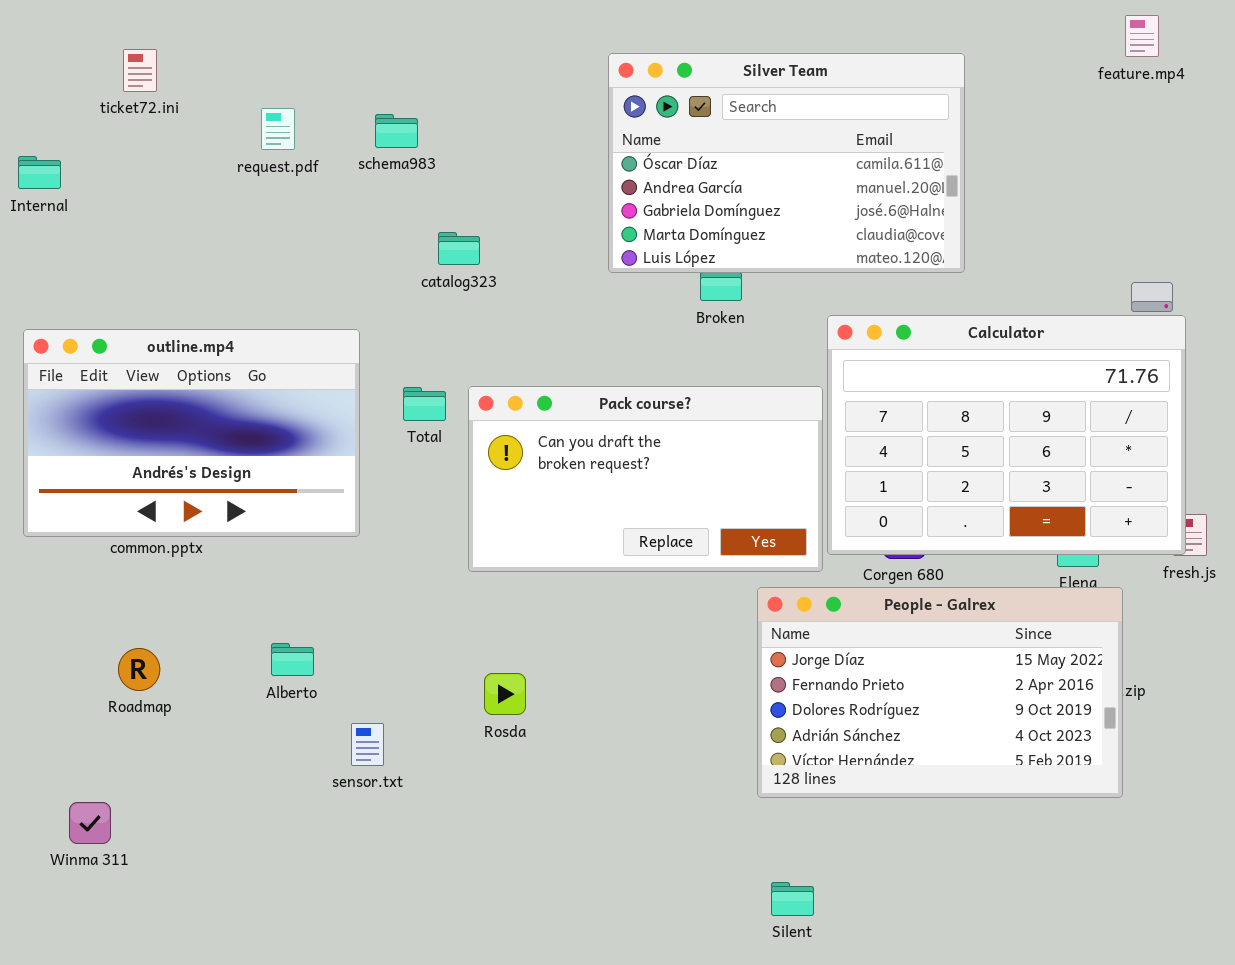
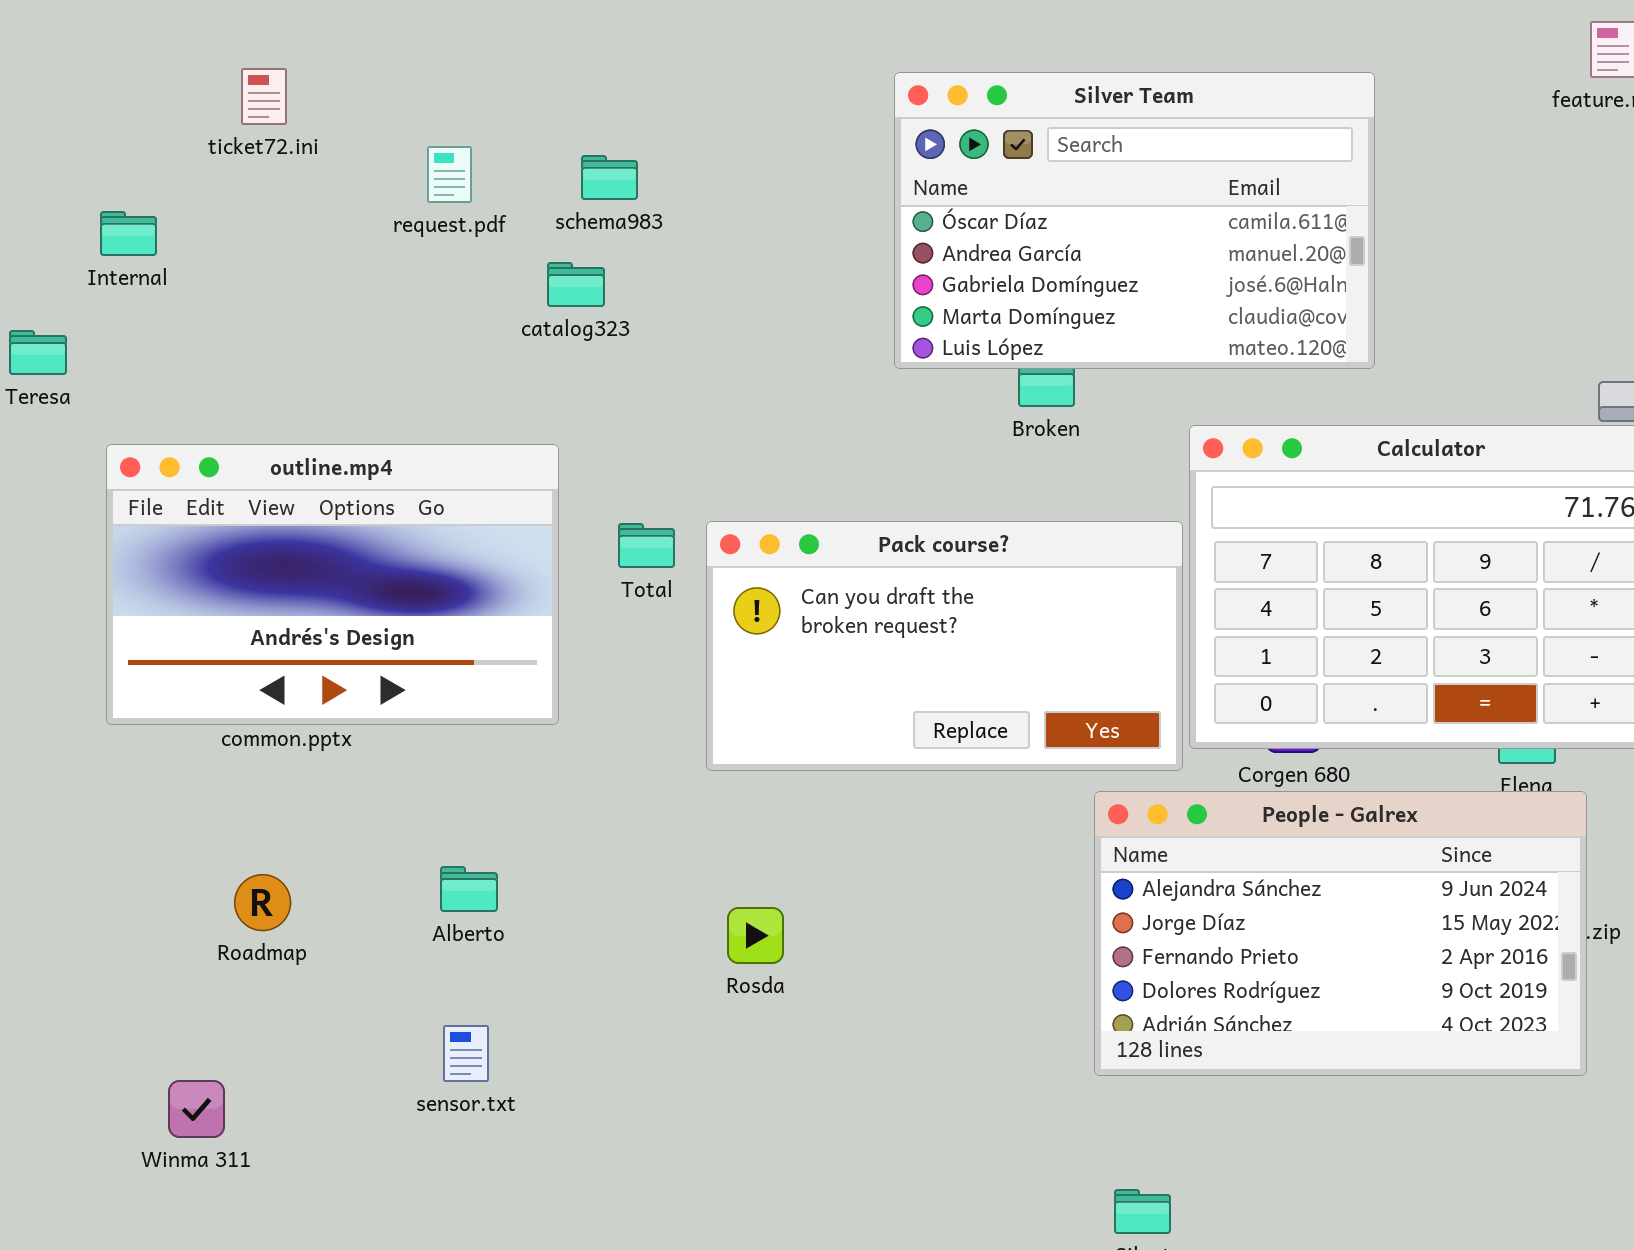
catalog323: [438,232,480,265] -> [547,262,605,307], moved
People - Galrex: [757,587,1123,798] -> [1094,791,1587,1076], scrolled up 1 row
sensor.txt: [351,723,384,766] -> [443,1025,489,1082], moved

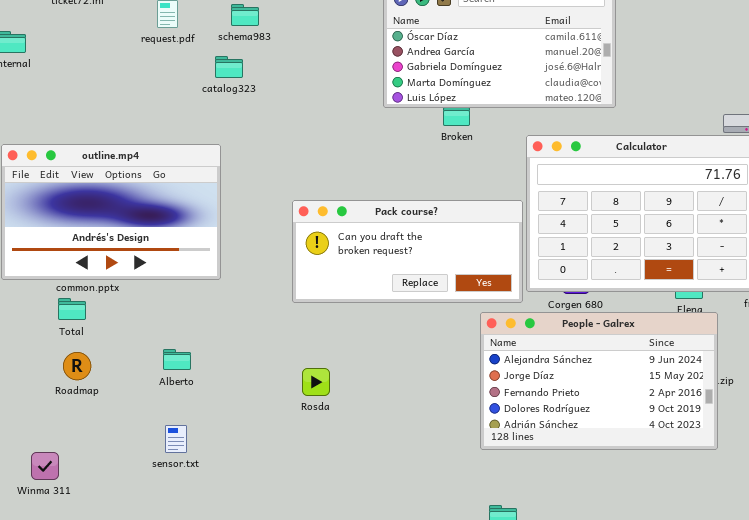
Pack course?: [706,521,1183,771] -> [292,200,523,303], resized
Total: [618,523,675,568] -> [58,298,86,320], moved

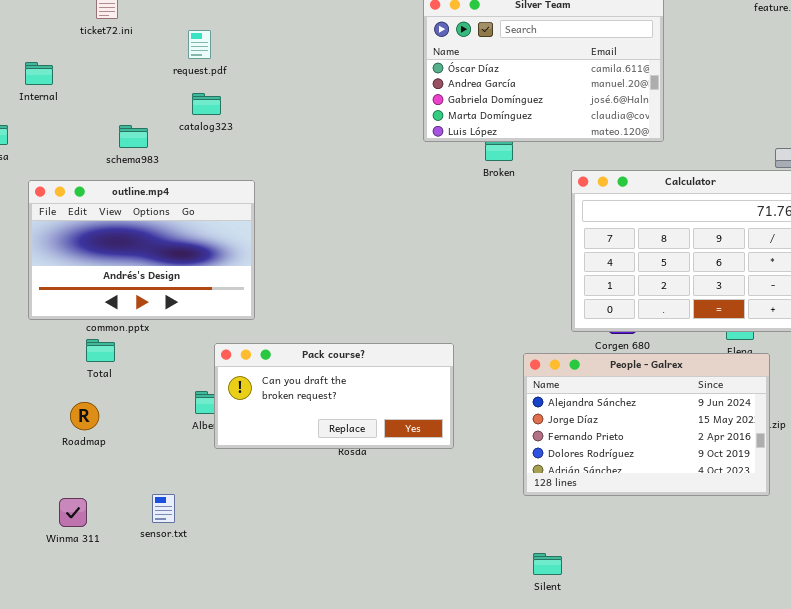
schema983: [231,4,259,26] -> [119,125,148,148], moved
catalog323: [215,56,243,78] -> [192,93,221,115], moved
Pack course?: [292,200,523,303] -> [214,343,454,449], moved
Roadmap: [63,352,91,380] -> [70,402,99,430], moved
sensor.txt: [165,425,187,453] -> [152,494,175,523], moved

